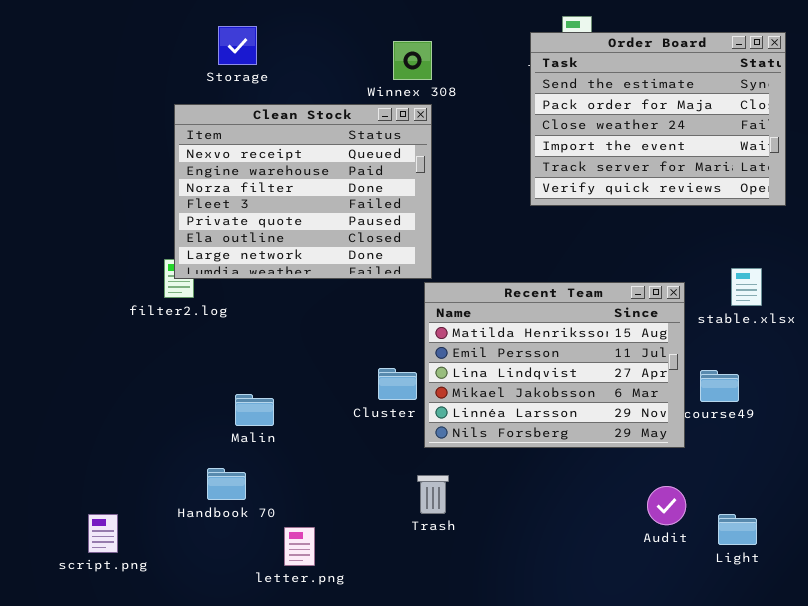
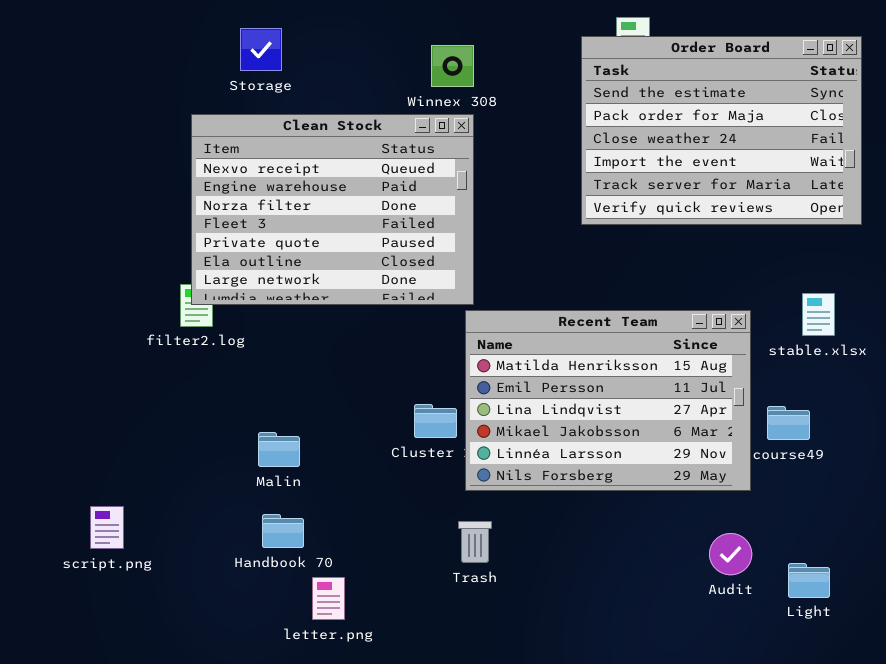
Handbook 70: [207,468,246,500] -> [262,514,304,548], moved
script.png: [88,514,118,553] -> [90,506,124,549], moved

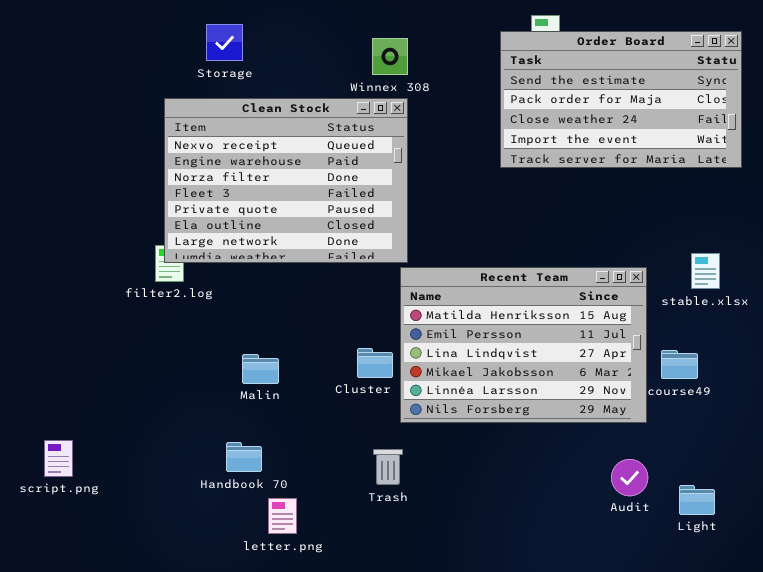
Order Board: [581,36,862,225] -> [500,31,742,168], resized
Malin: [258,432,300,467] -> [242,354,279,384], moved
script.png: [90,506,124,549] -> [44,440,73,477], moved
Trash: [458,521,492,563] -> [373,449,403,485], moved

